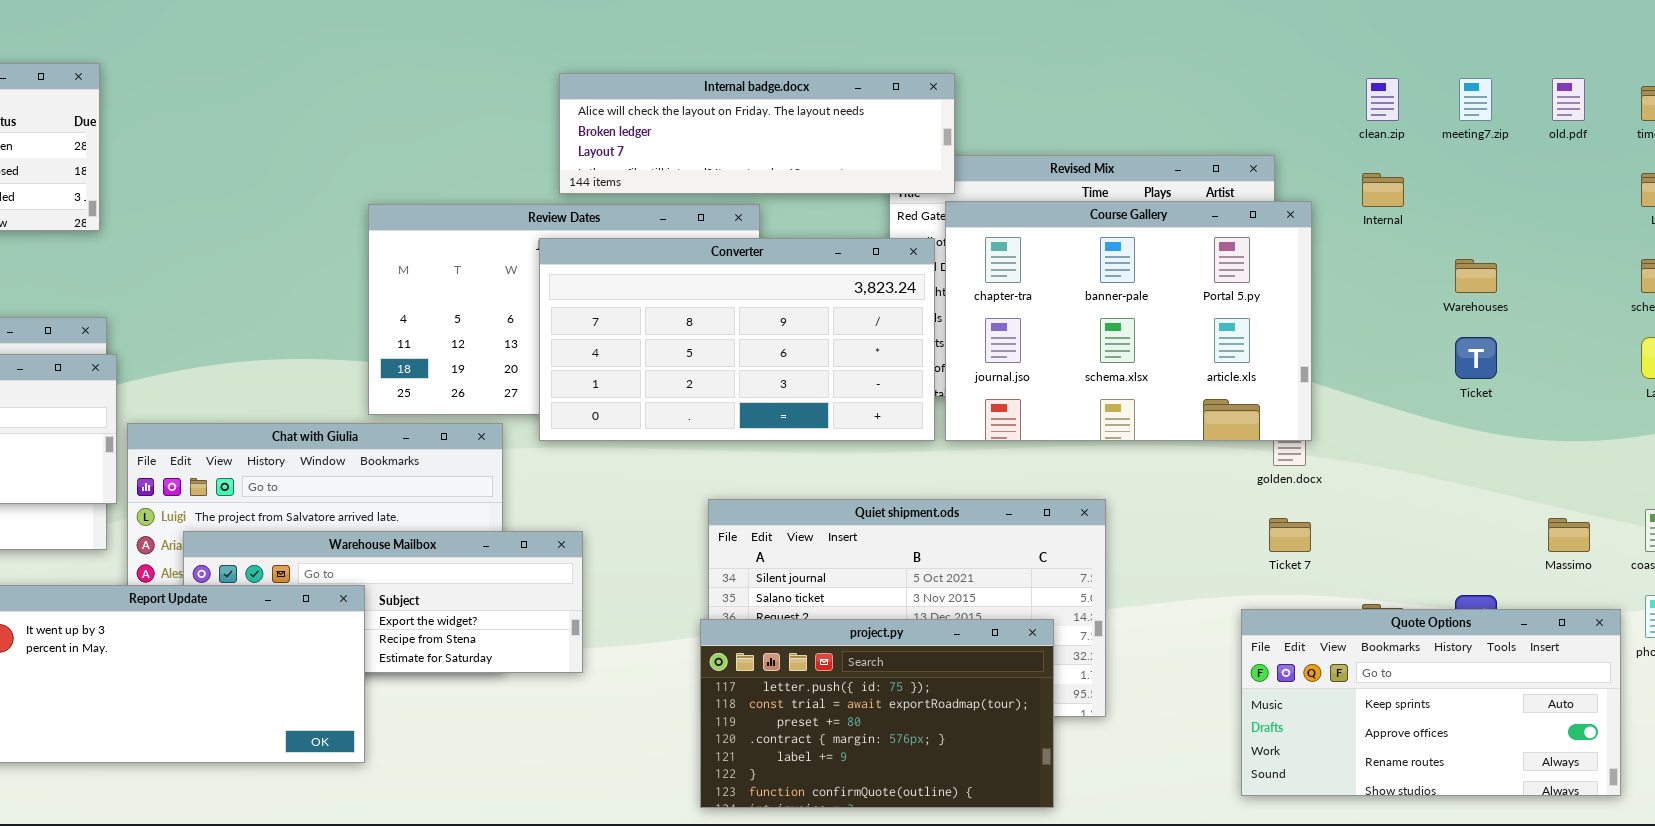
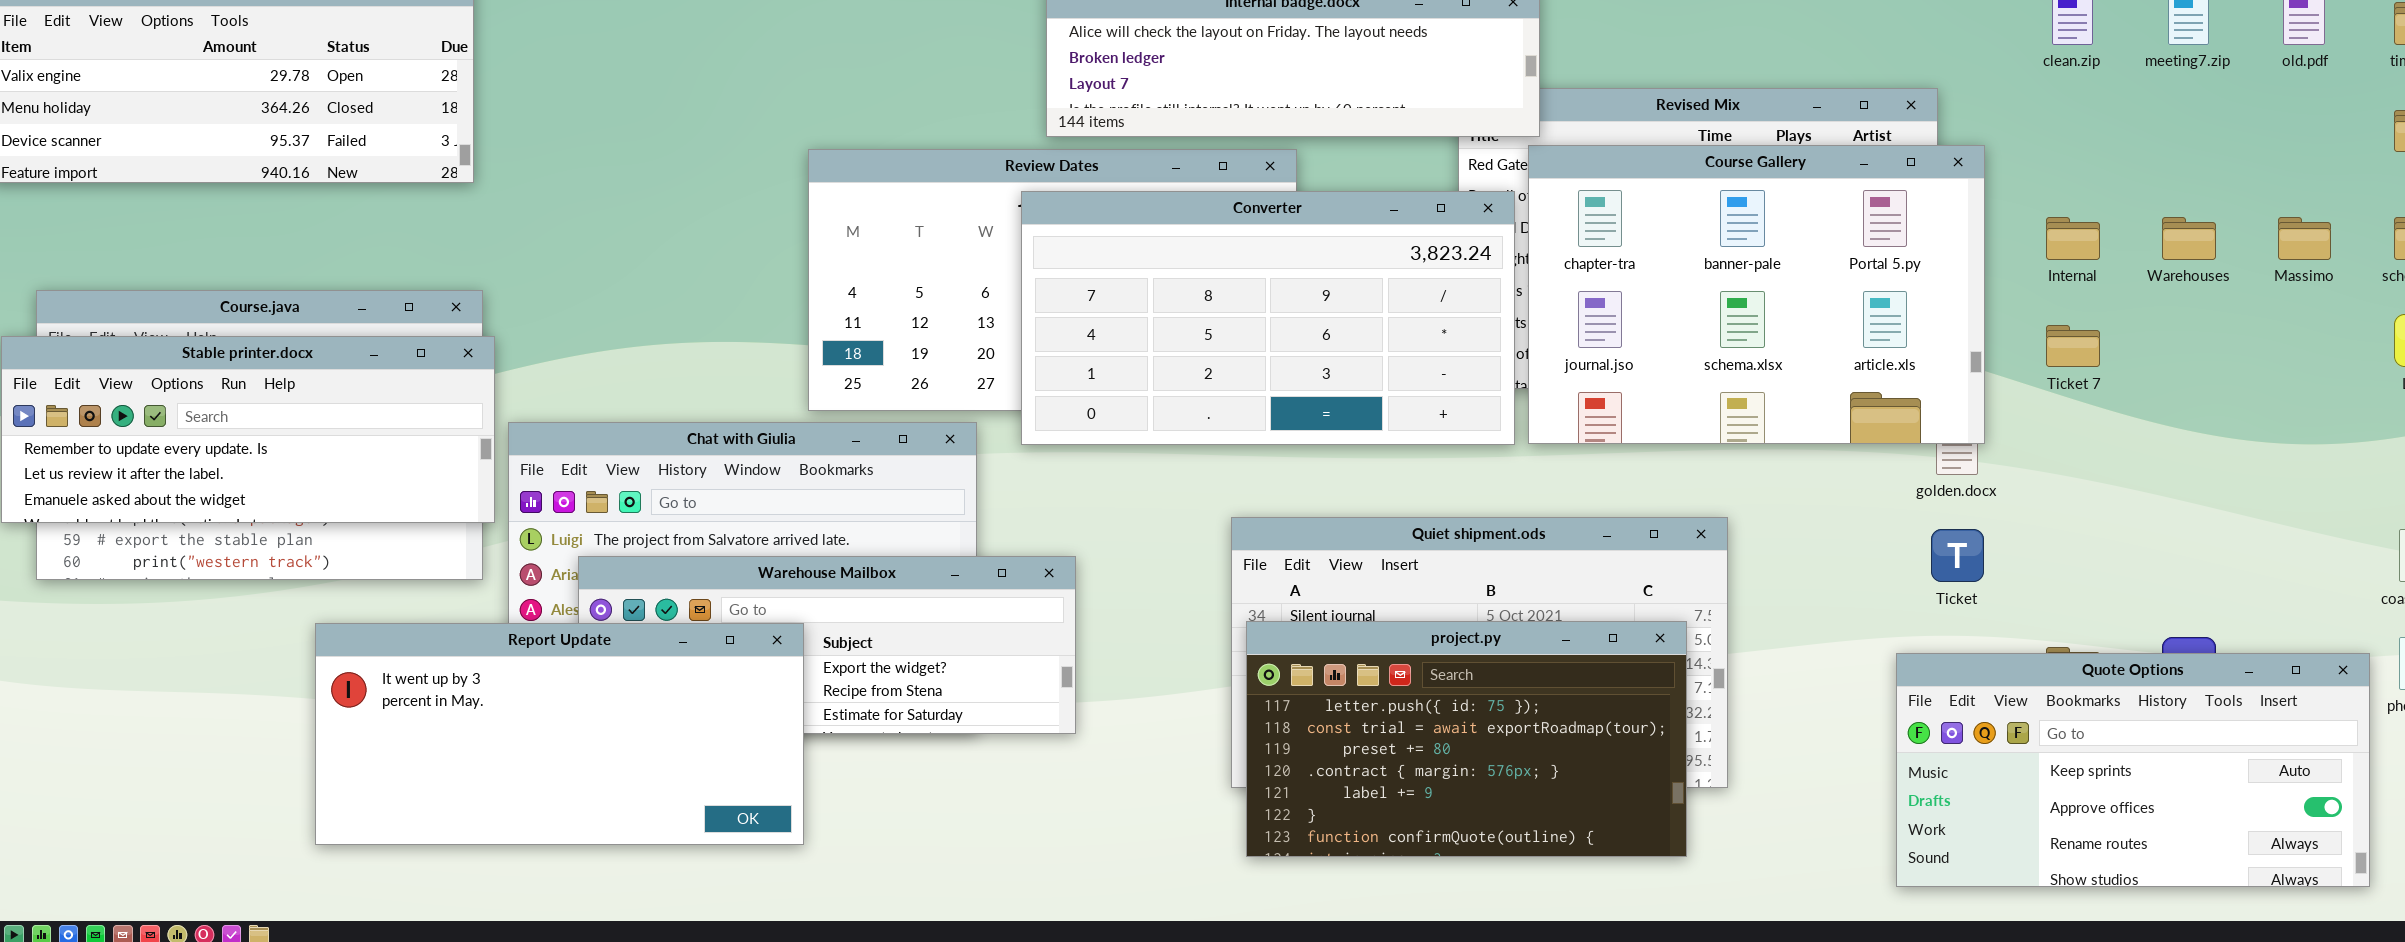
Internal: [1362,173,1404,207] -> [2046,217,2100,260], moved
Ticket: [1455,337,1497,379] -> [1931,529,1984,582], moved
Ticket 7: [1269,518,1311,552] -> [2046,325,2100,367], moved
Massimo: [1548,518,1590,552] -> [2278,217,2331,260], moved
project.py: [700,619,1054,808] -> [1246,621,1687,857], moved

